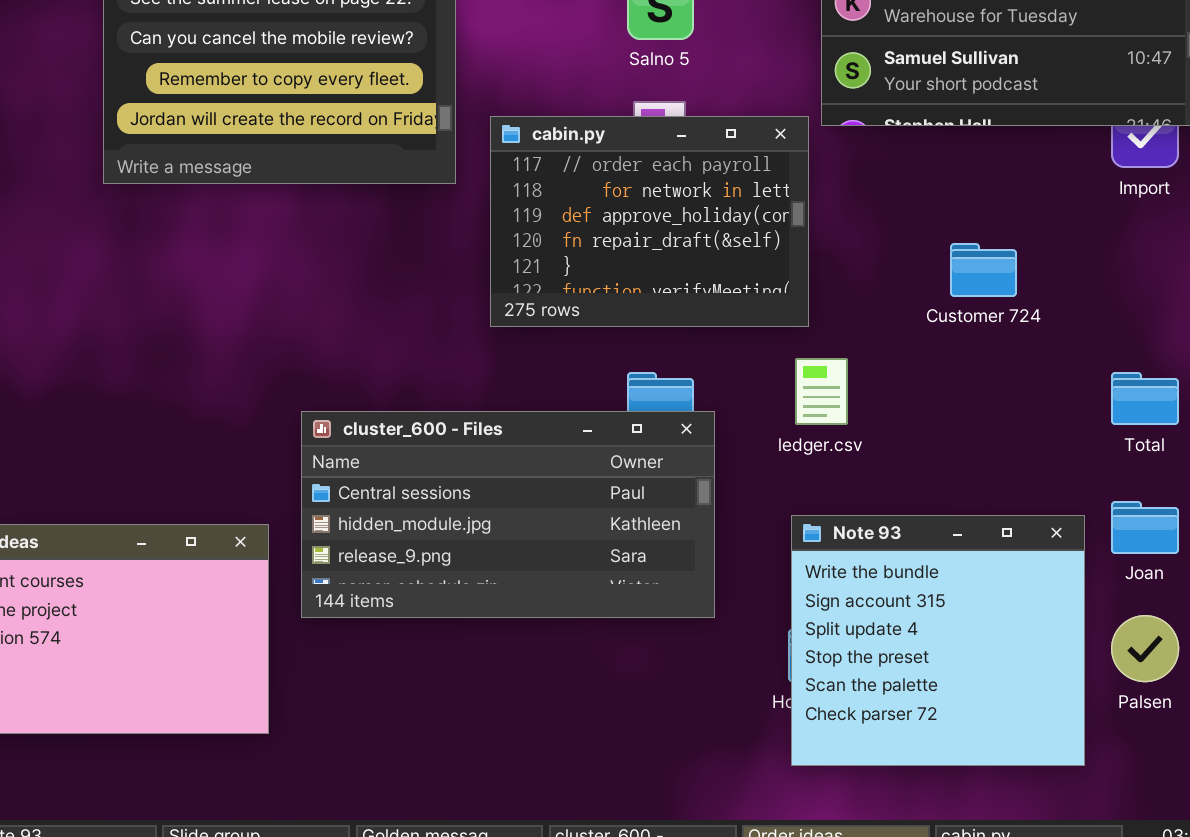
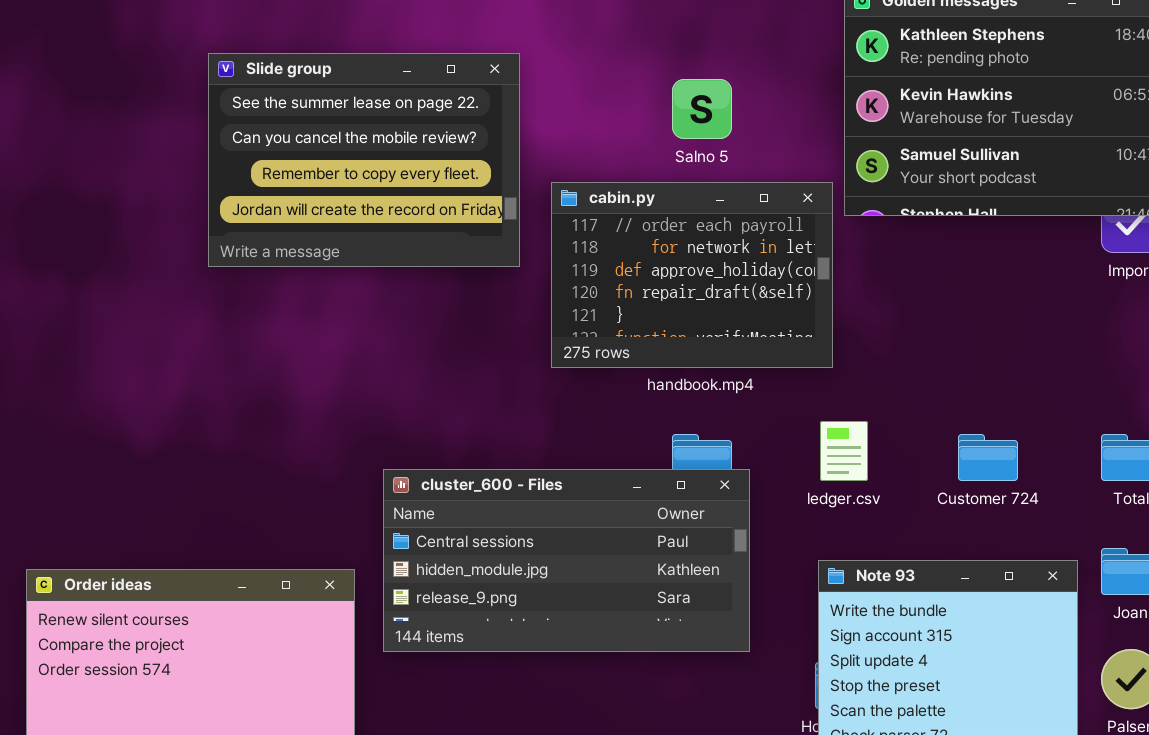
cabin.py: [490,116,809,327] -> [551,182,833,368], moved
Customer 724: [950,243,1017,297] -> [958,434,1018,481], moved

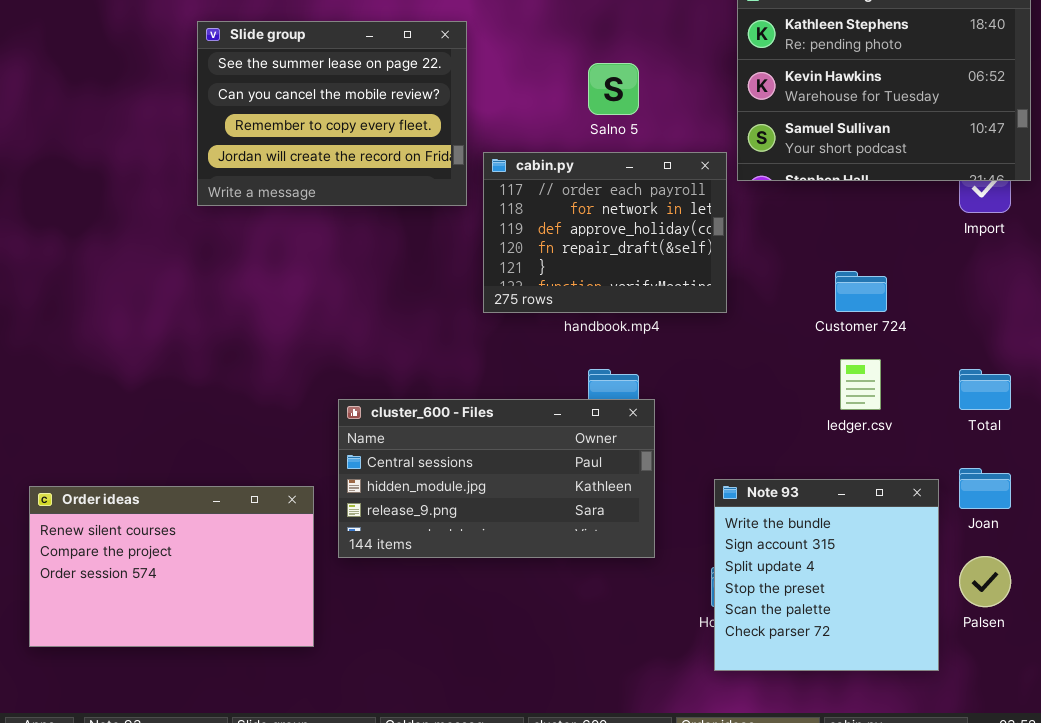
Slide group: [208,53,520,267] -> [197,21,467,206], moved
ledger.csv: [820,421,868,481] -> [840,359,881,410], moved
Customer 724: [958,434,1018,481] -> [835,271,887,312], moved

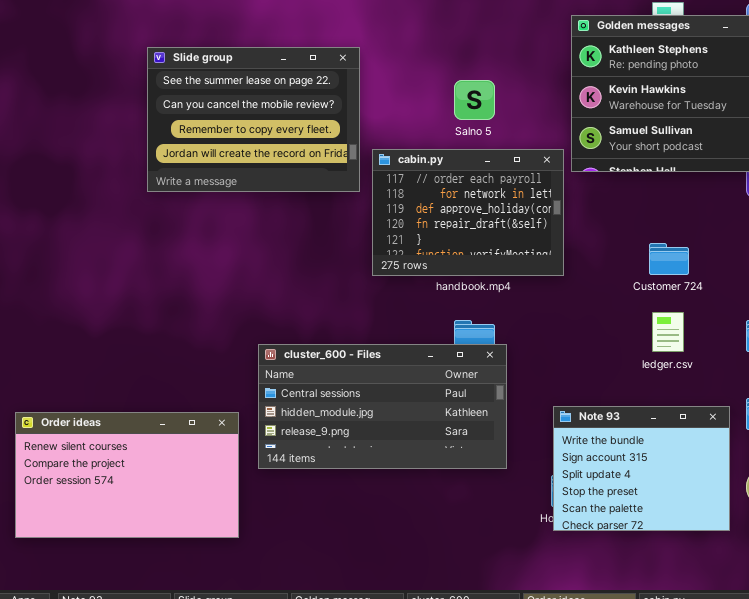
Note 93: [714,479,939,671] -> [553,406,730,531], resized

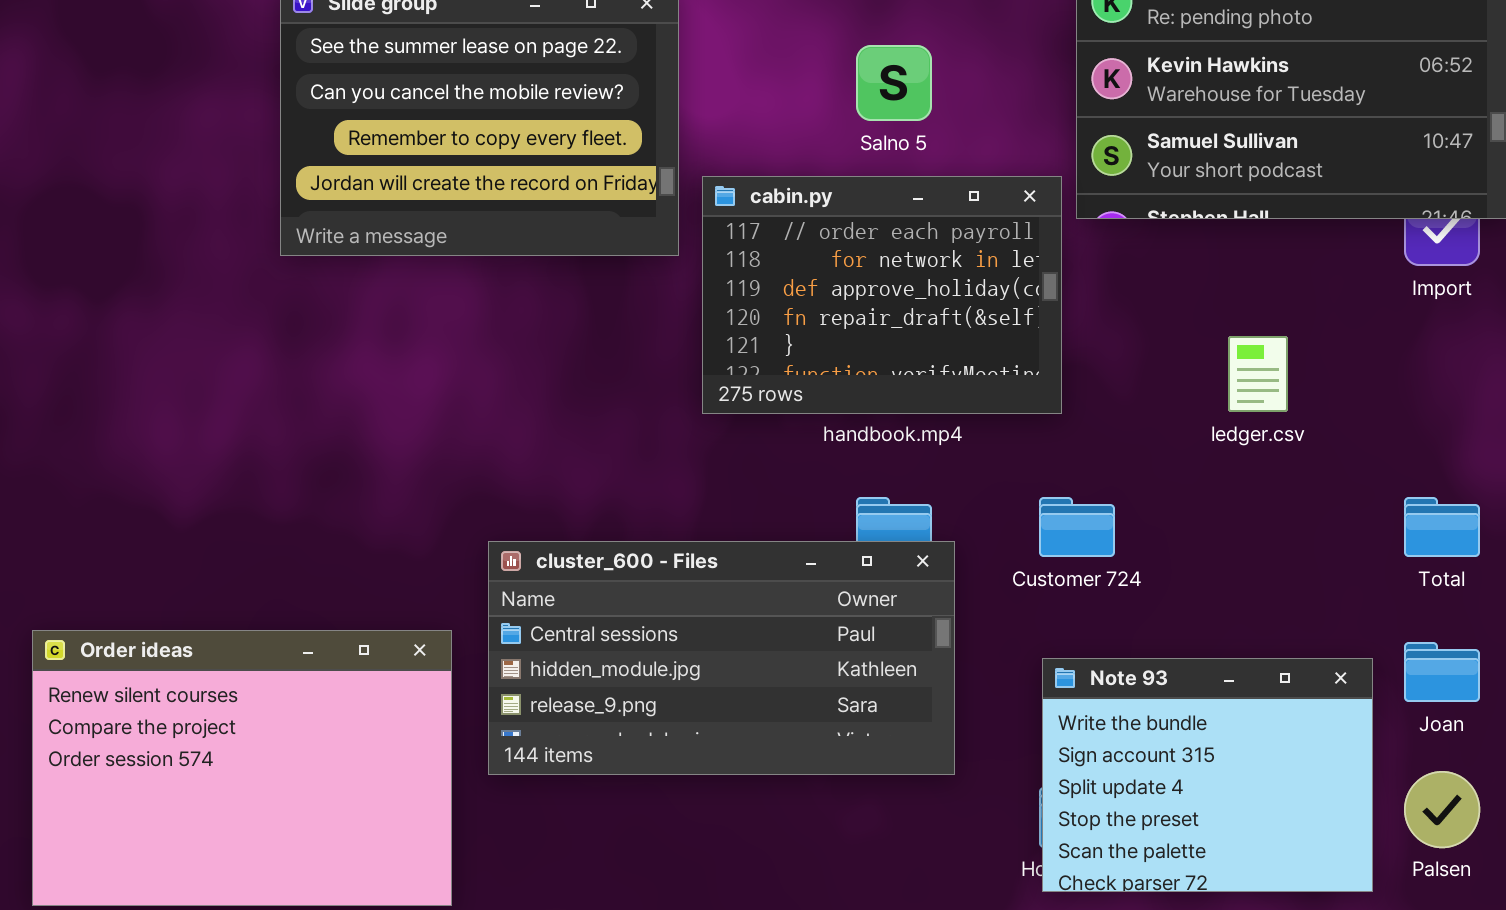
Customer 724: [649,243,689,275] -> [1039,497,1115,557], moved
ledger.csv: [652,312,684,352] -> [1228,336,1288,412], moved
Order ideas: [15,412,239,538] -> [32,630,452,906], resized

